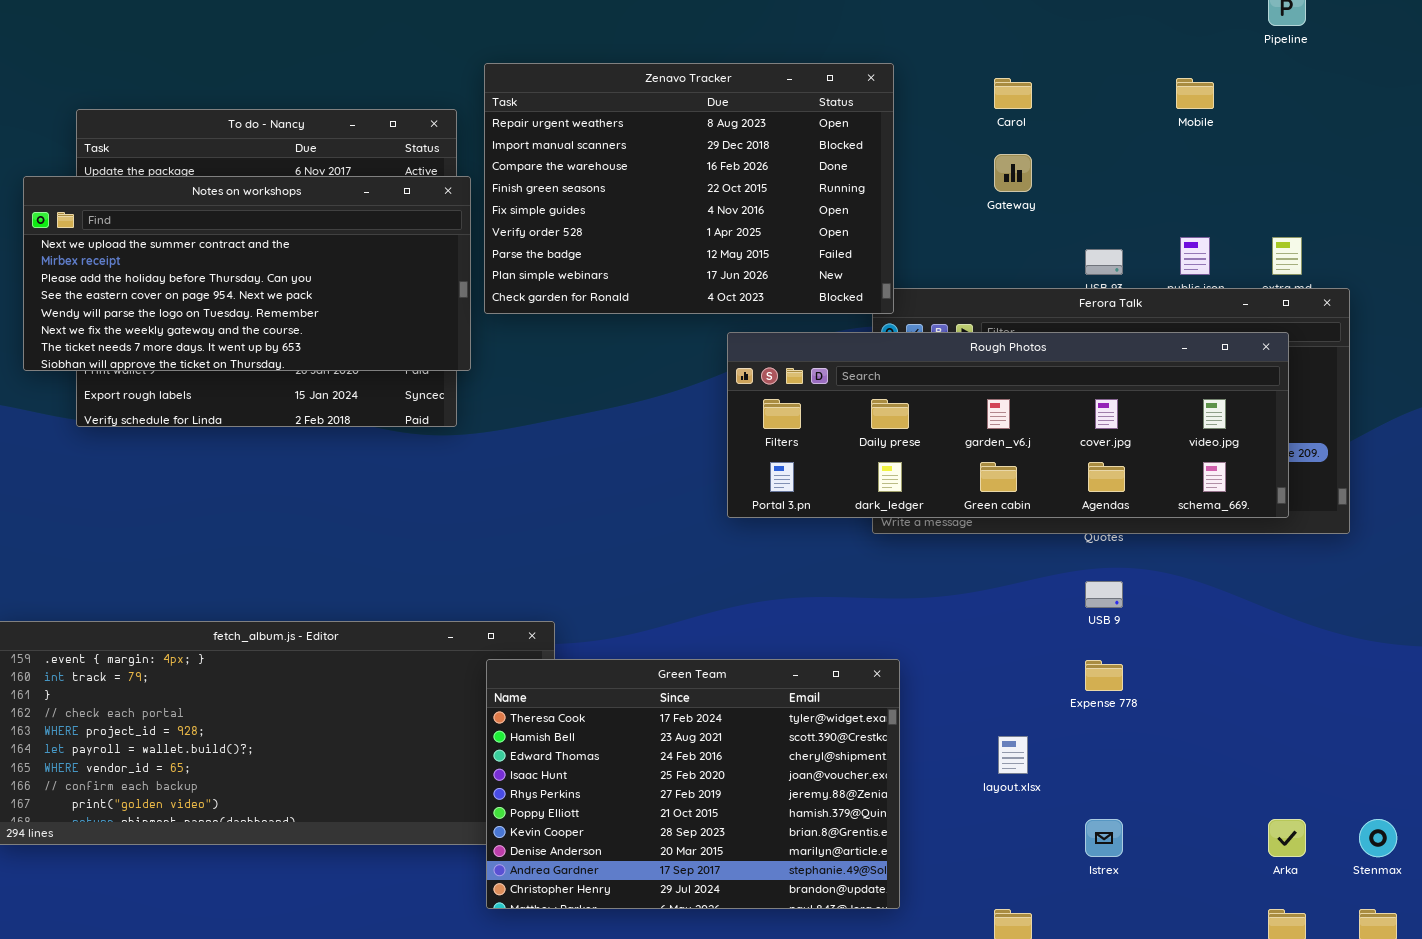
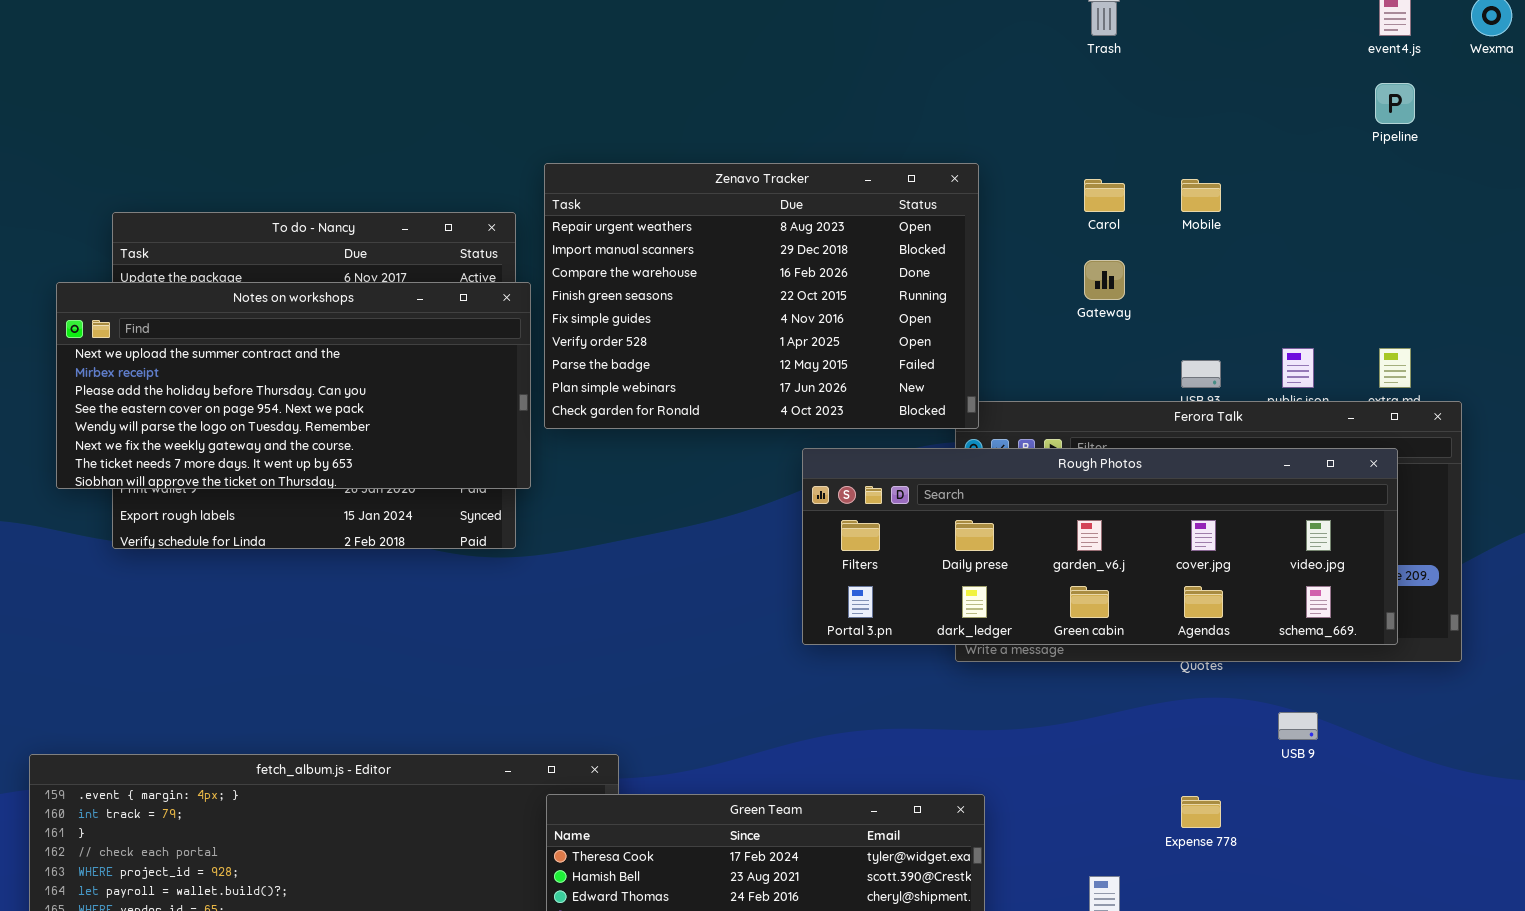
Mobile: [1176,78,1214,109] -> [1181,179,1221,212], moved
USB 9: [1085,581,1123,608] -> [1278,712,1318,740], moved

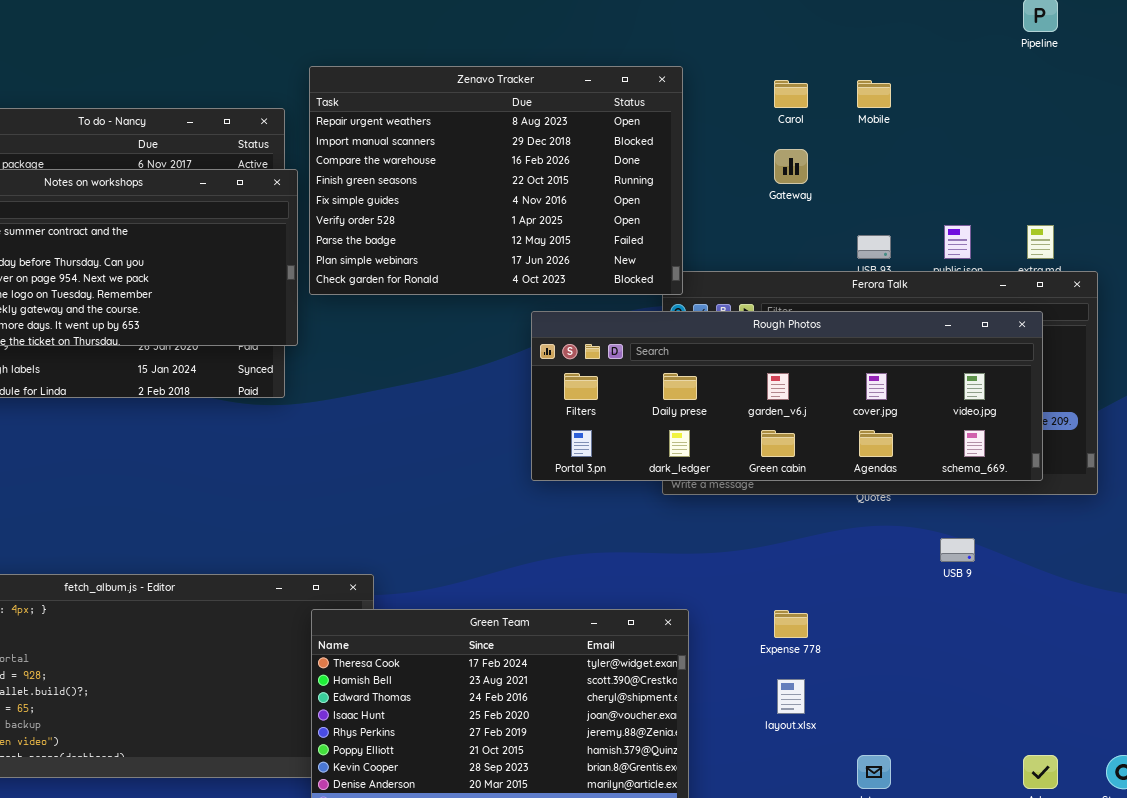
Expense 778: [1181,796,1221,828] -> [774,610,808,638], moved

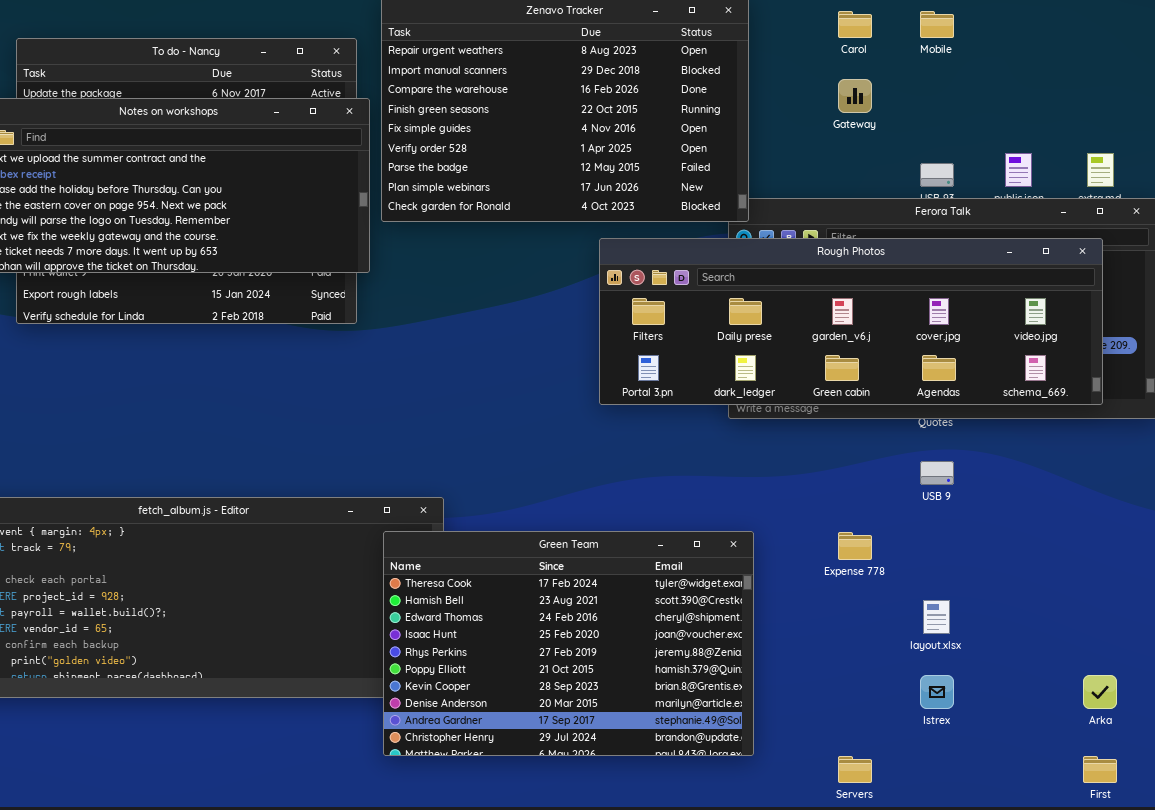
USB 9: [940,538,975,562] -> [920,461,954,485], moved
layout.xlsx: [777,679,805,714] -> [923,600,950,634], moved

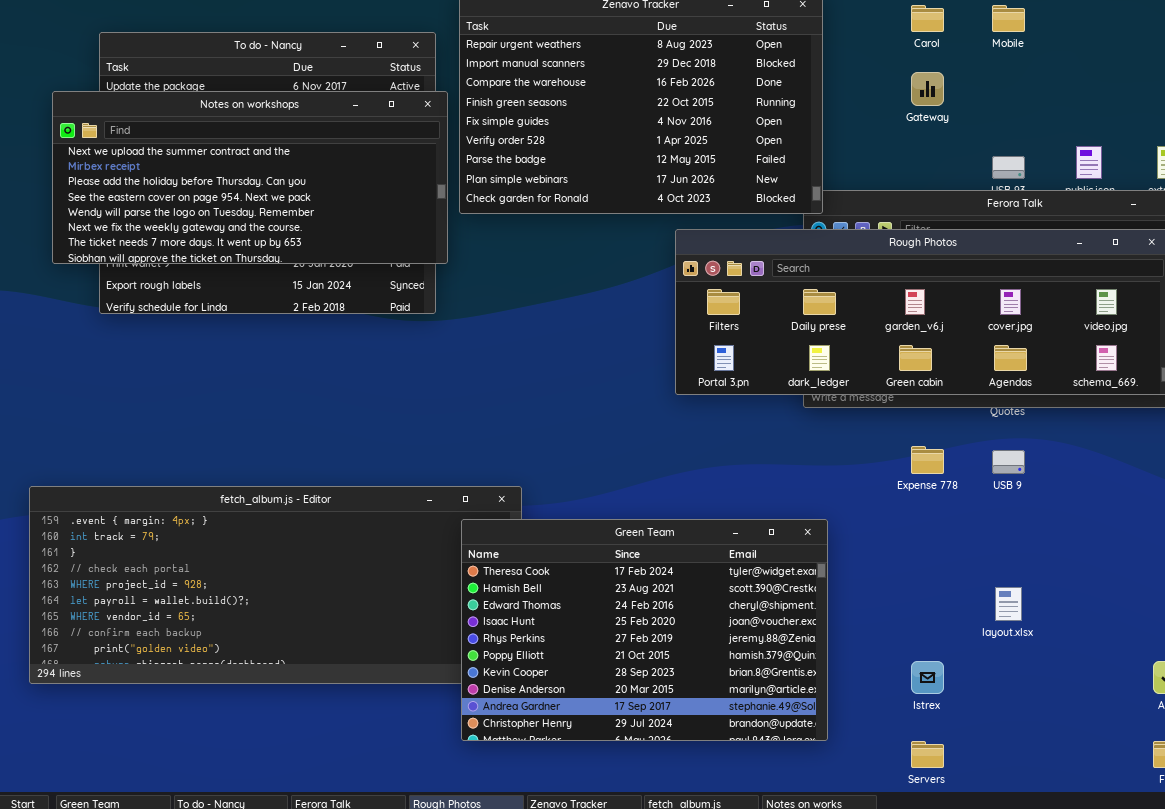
Expense 778: [838,532,872,560] -> [911,446,944,474], moved
Istrex: [920,675,954,709] -> [911,661,944,694], moved

